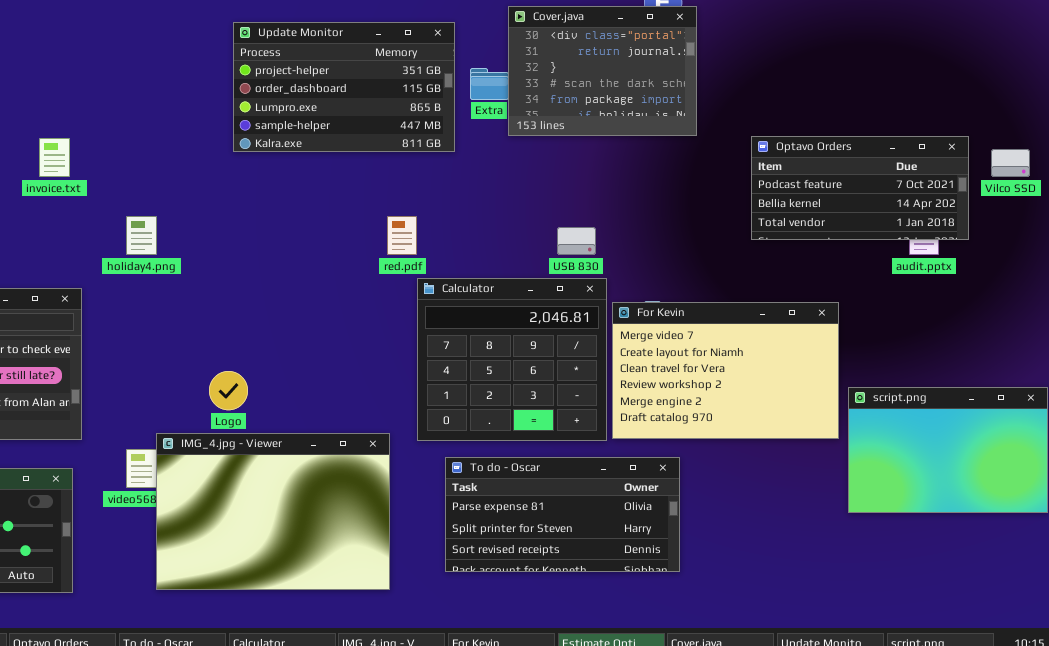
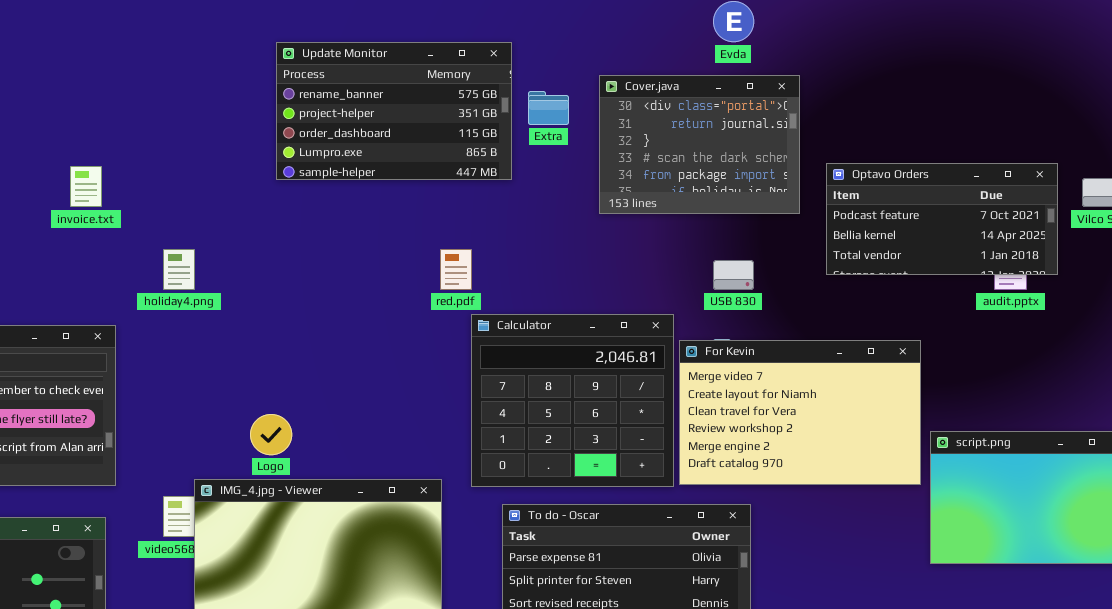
Cover.java: [508,6,697,136] -> [599,75,800,214], moved
Update Monitor: [233,22,455,152] -> [276,42,512,180], scrolled up 1 row
USB 830: [557,227,596,255] -> [713,260,754,290], moved

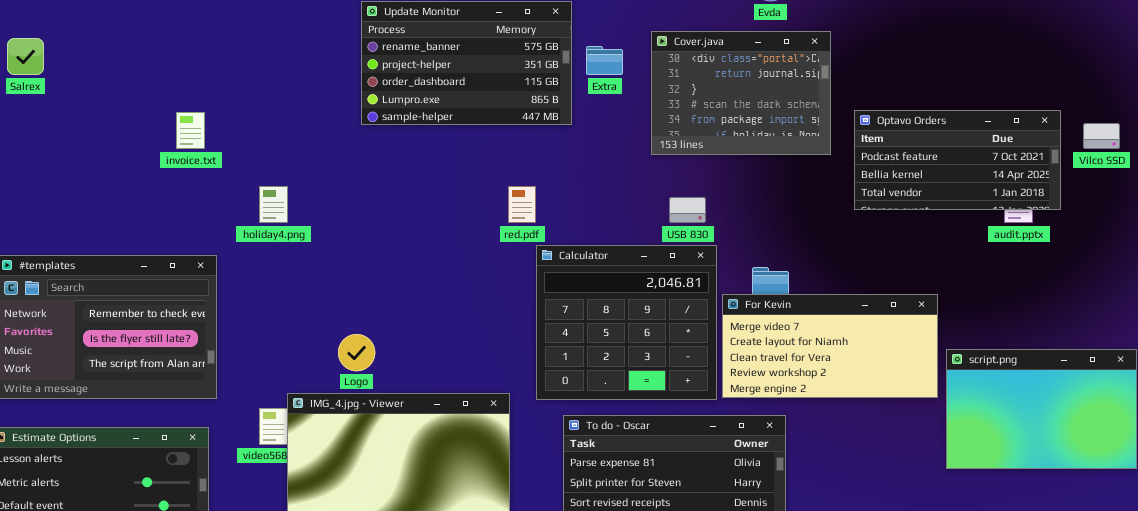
USB 830: [713,260,754,290] -> [669,197,706,223], moved
For Kevin: [679,340,921,485] -> [722,294,938,398], resized

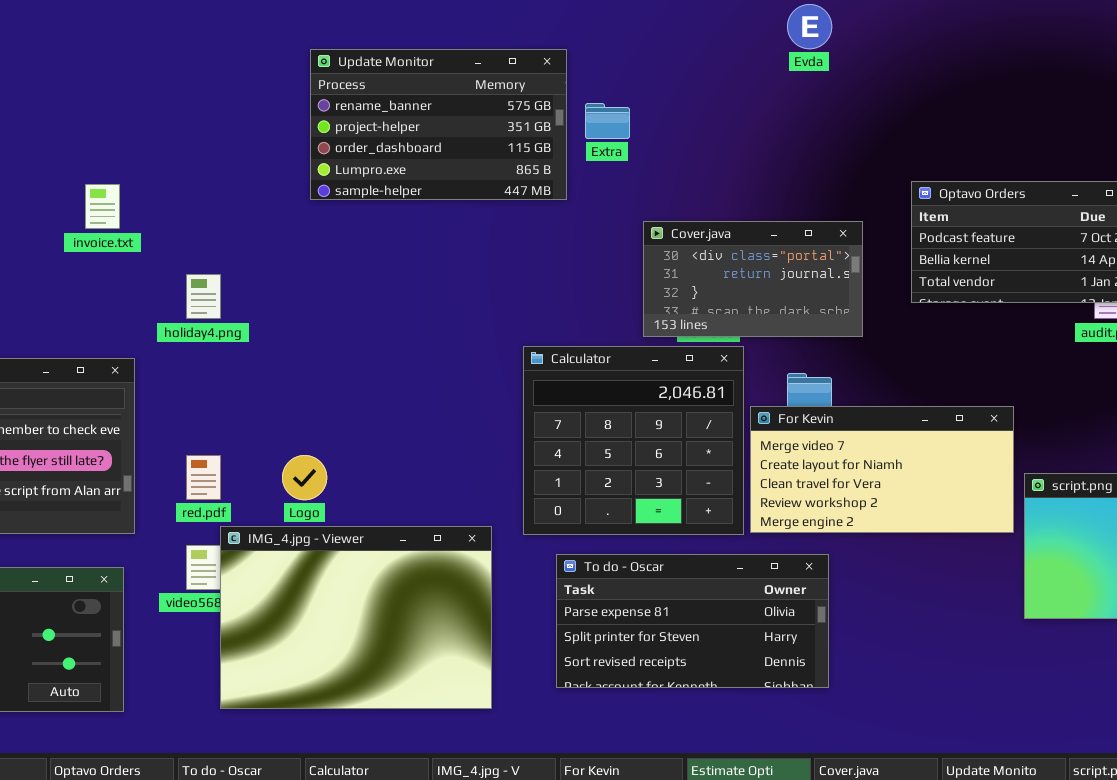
Cover.java: [651,31,831,155] -> [643,221,863,337], moved, resized
red.pdf: [508,186,536,223] -> [186,455,221,500], moved

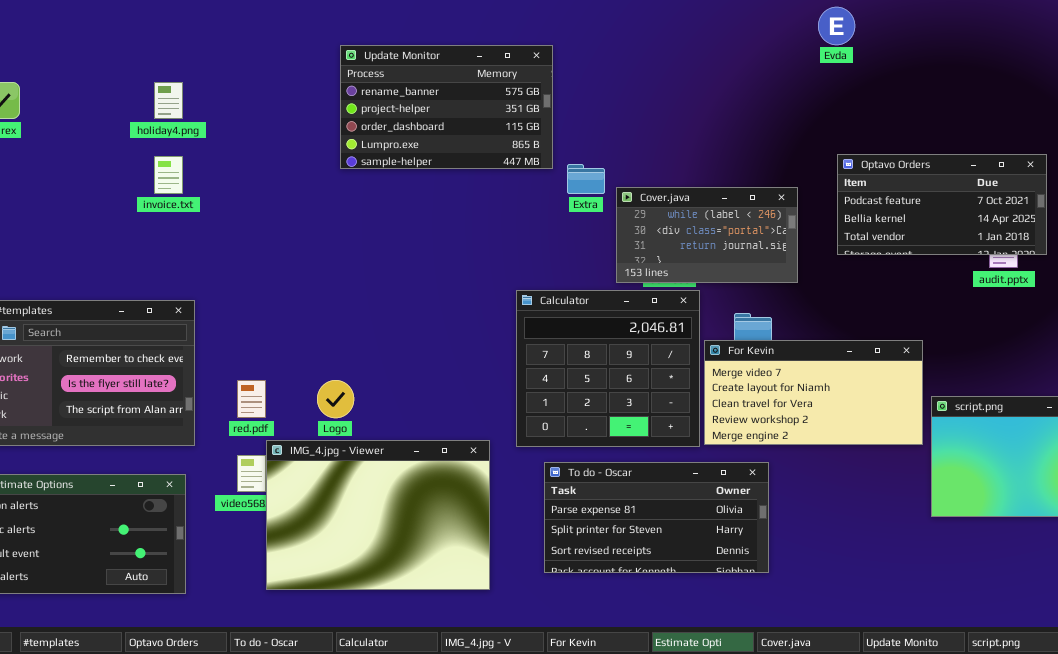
Evda: [787,4,832,49] -> [818,7,855,45], moved
Extra: [585,103,630,139] -> [567,164,605,194], moved
Cover.java: [643,221,863,337] -> [616,187,798,283], scrolled up 1 row
holiday4.png: [186,274,221,319] -> [154,82,183,119], moved

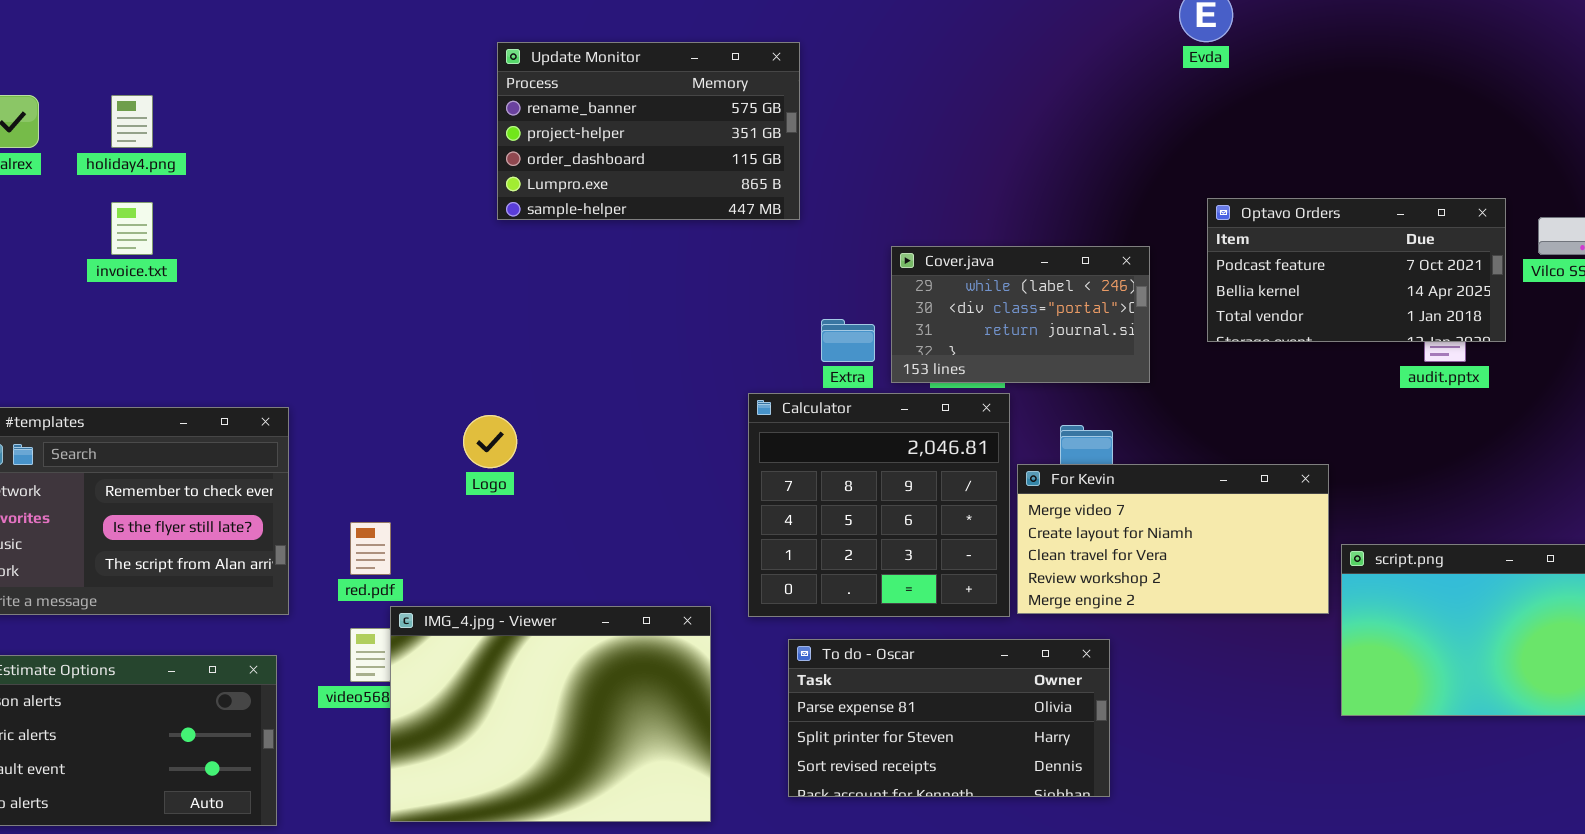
holiday4.png: [154,82,183,119] -> [111,95,153,148], moved
invoice.txt: [154,156,183,194] -> [111,202,153,255], moved
Extra: [567,164,605,194] -> [821,319,875,362], moved
Logo: [317,380,354,418] -> [463,415,517,468], moved

